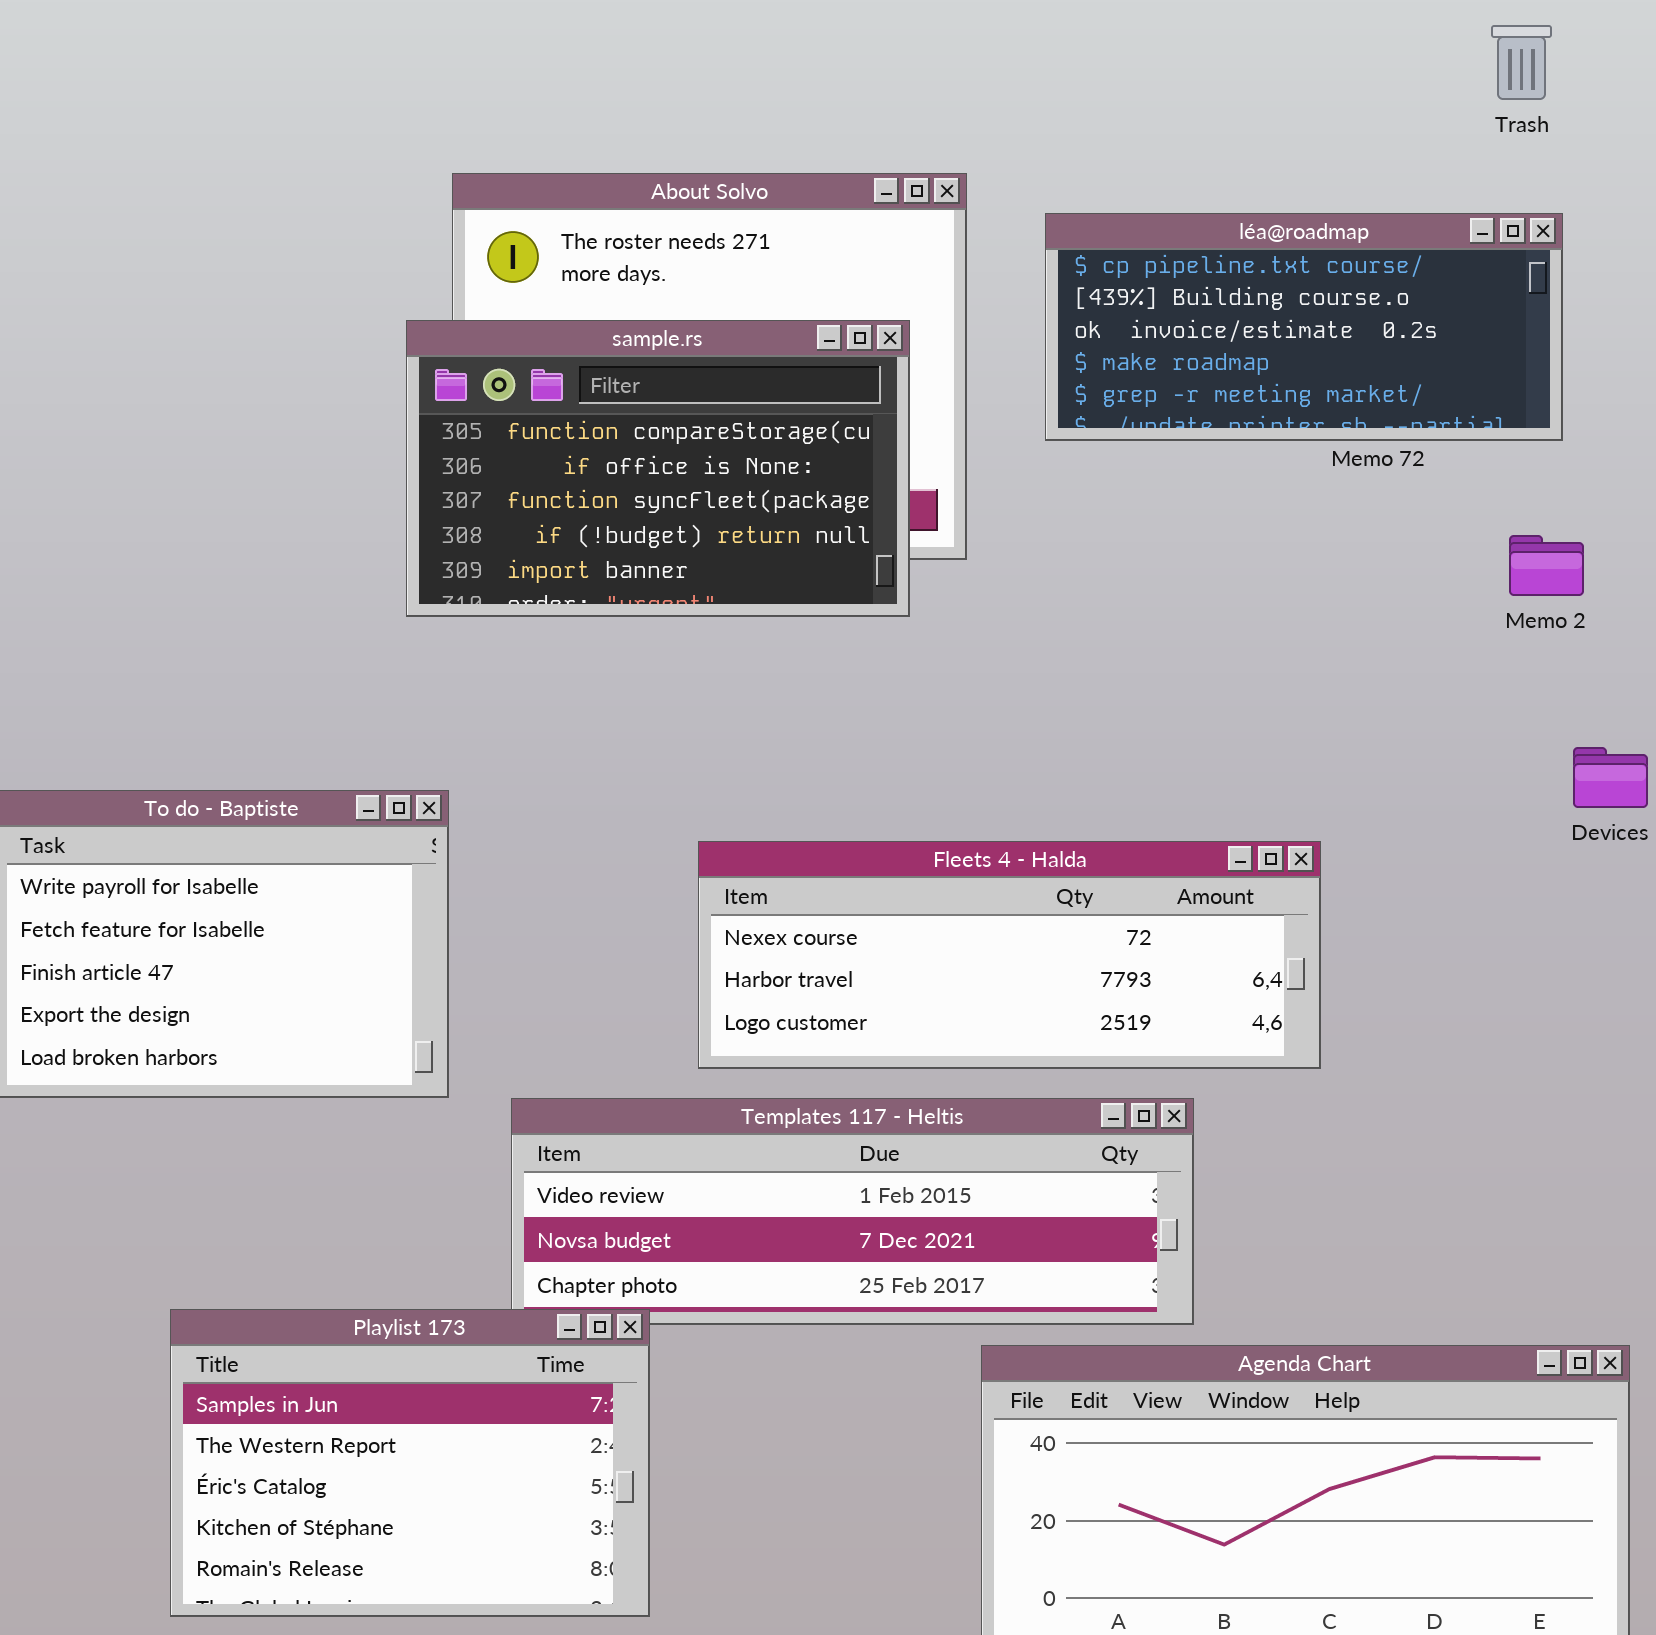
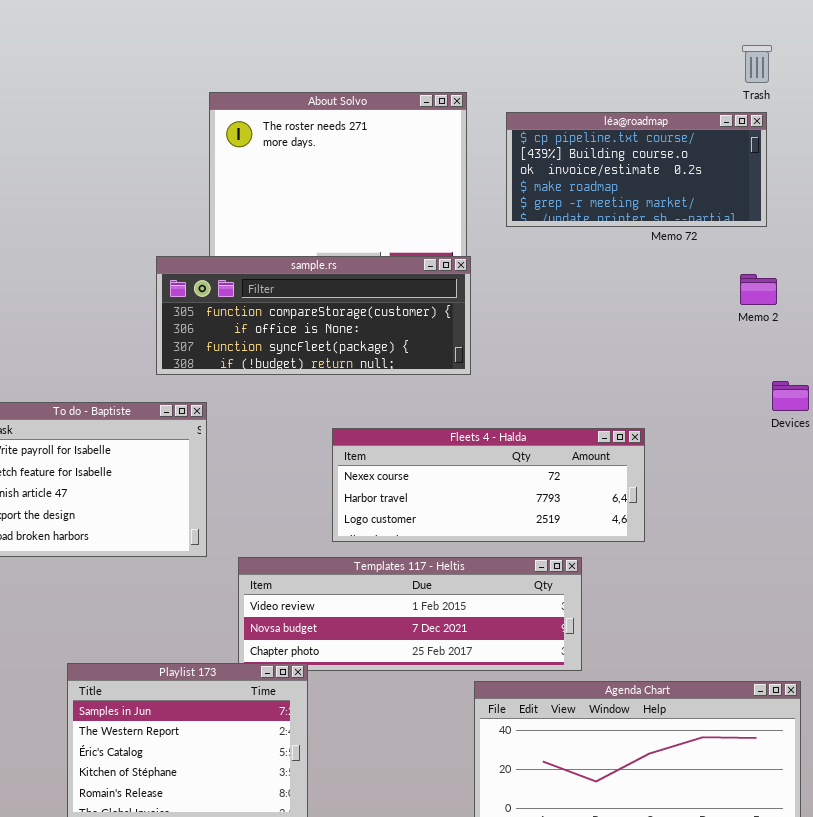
Trash: [1491,25,1552,100] -> [742,45,772,83], moved
sample.rs: [406,320,910,617] -> [156,256,471,375], moved, resized

